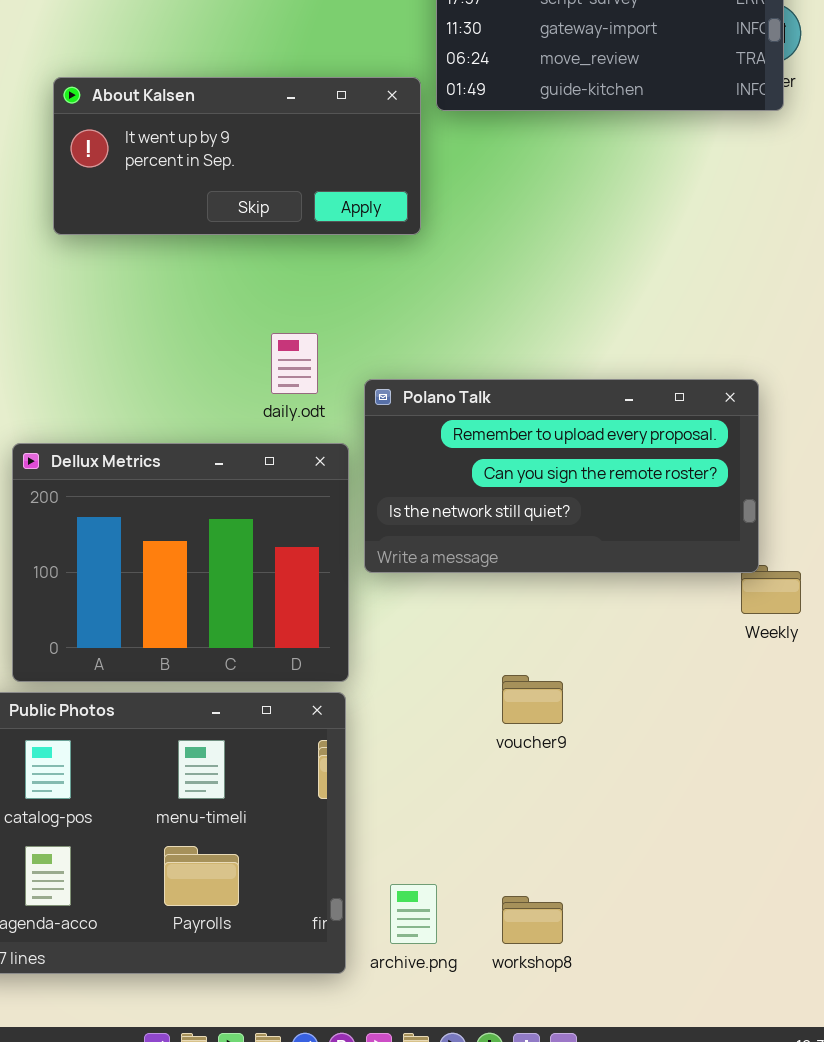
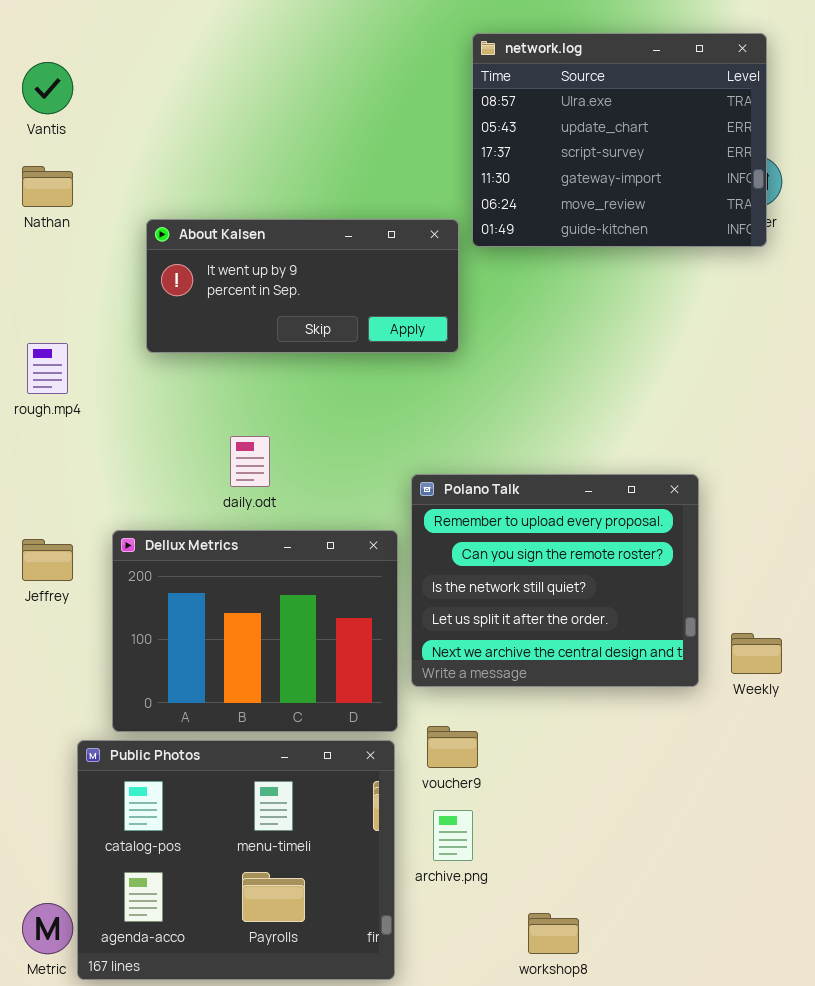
daily.odt: [271,333,318,394] -> [230,436,270,487], moved
Polano Talk: [364,379,759,573] -> [411,474,699,687], resized
voucher9: [502,675,563,724] -> [427,726,478,768], moved
archive.png: [390,884,437,944] -> [433,810,473,861], moved

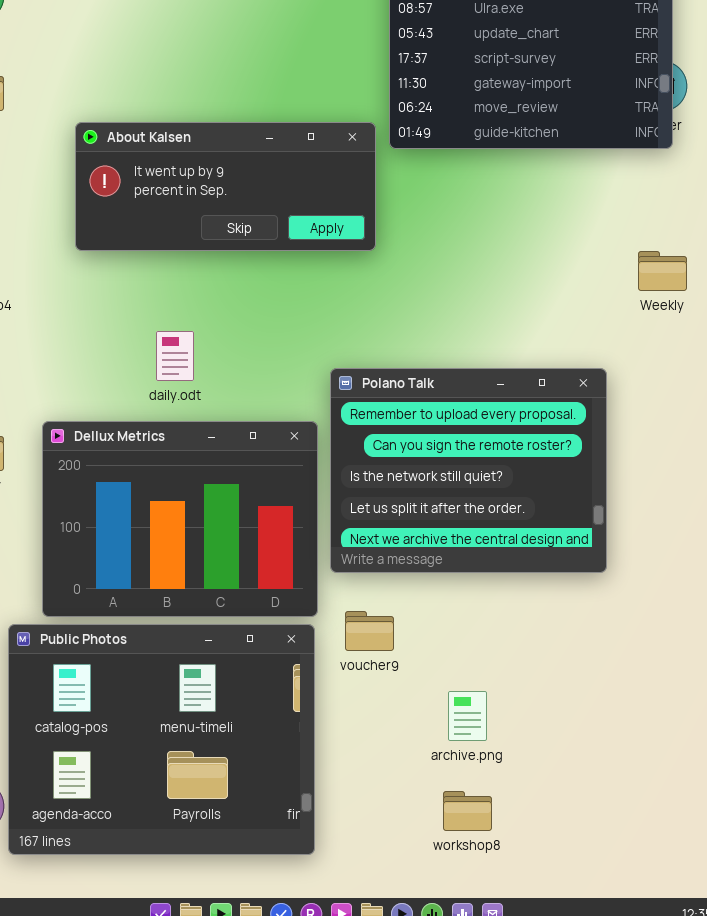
Weekly: [731,633,782,674] -> [638,251,687,291], moved
archive.png: [433,810,473,861] -> [448,691,487,741], moved

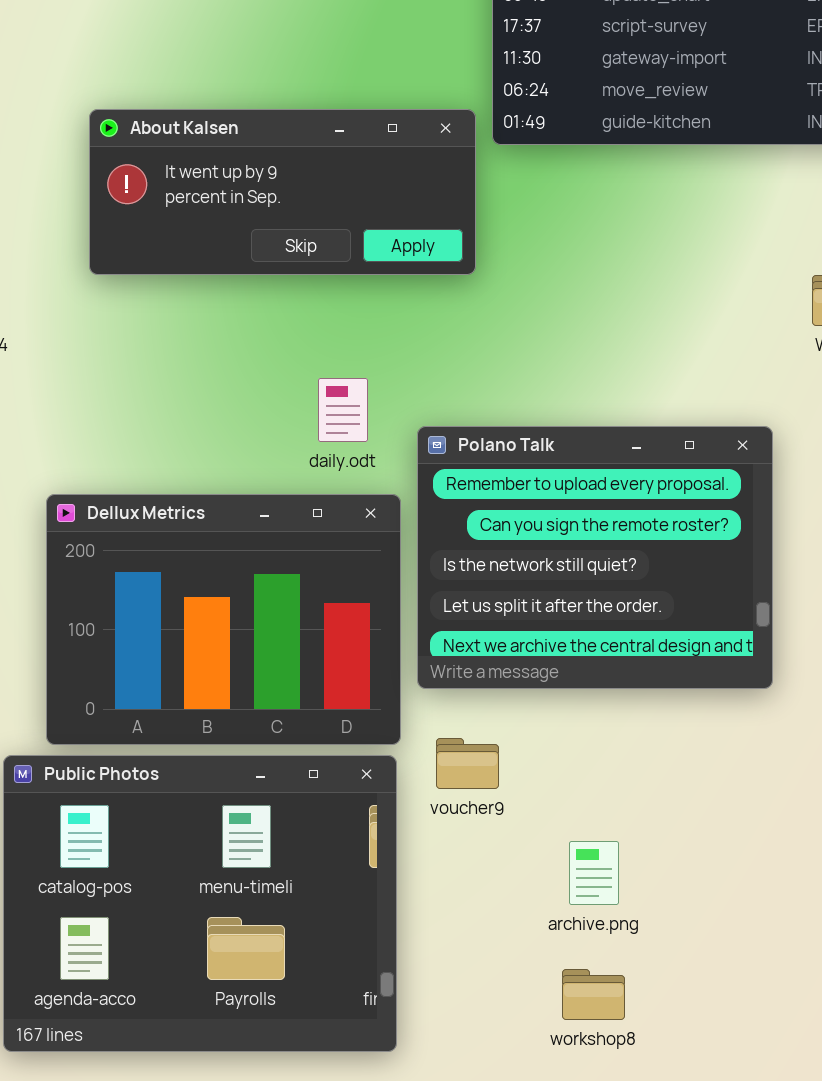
daily.odt: [156,331,194,381] -> [318,378,368,442], moved

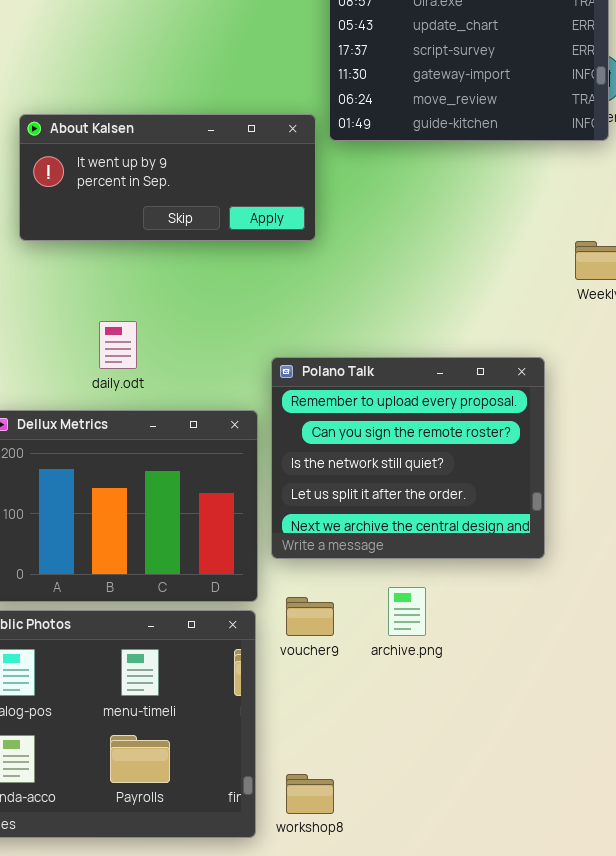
daily.odt: [318,378,368,442] -> [99,321,137,369], moved
archive.png: [569,841,619,905] -> [388,587,426,636], moved
workshop8: [562,969,625,1020] -> [286,774,334,814], moved

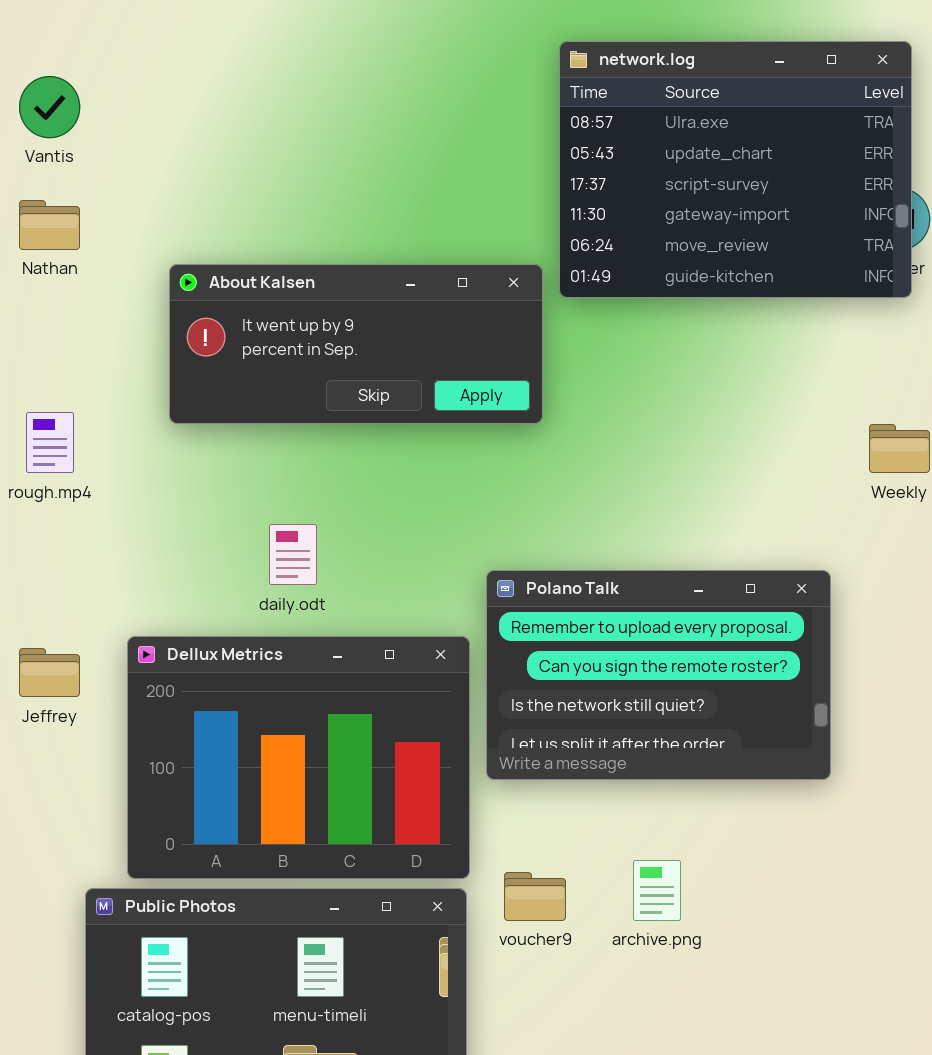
Polano Talk: [271,357,545,559] -> [486,570,831,780], resized

